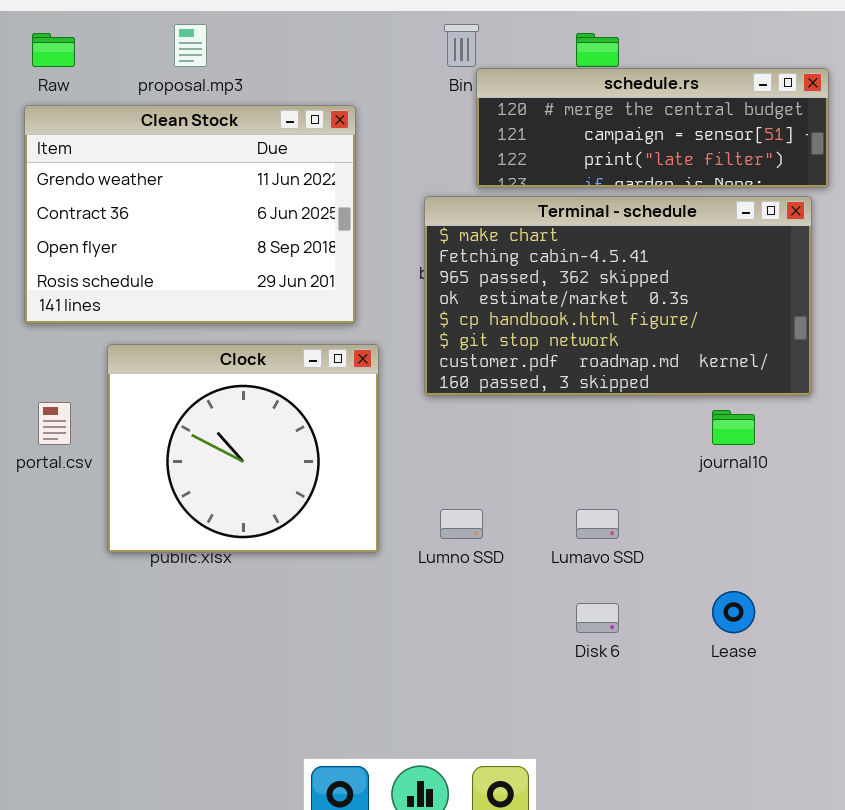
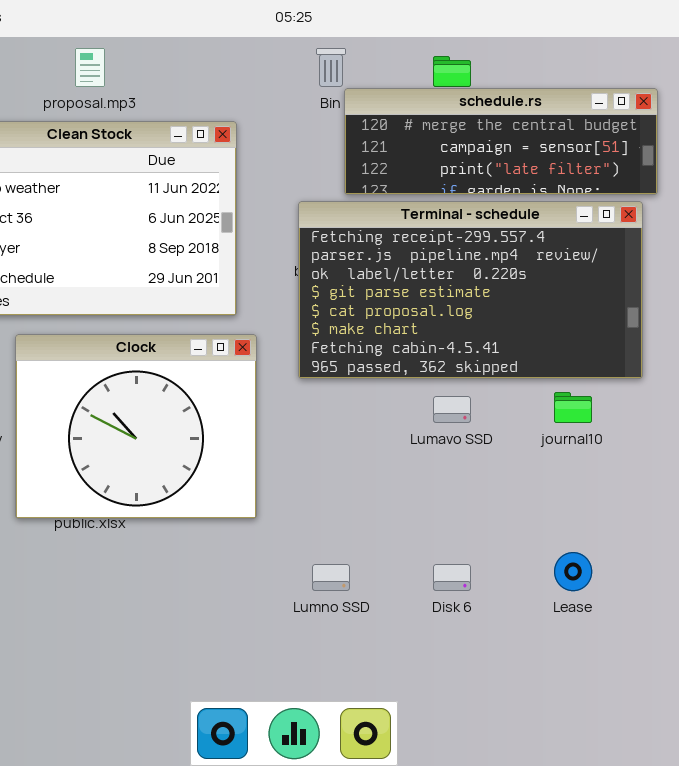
Terminal - schedule: [424,196,812,396] -> [298,201,643,379], scrolled up 5 rows
Lumno SSD: [440,509,483,539] -> [312,564,350,591], moved
Lumavo SSD: [576,509,619,539] -> [433,396,471,423], moved

